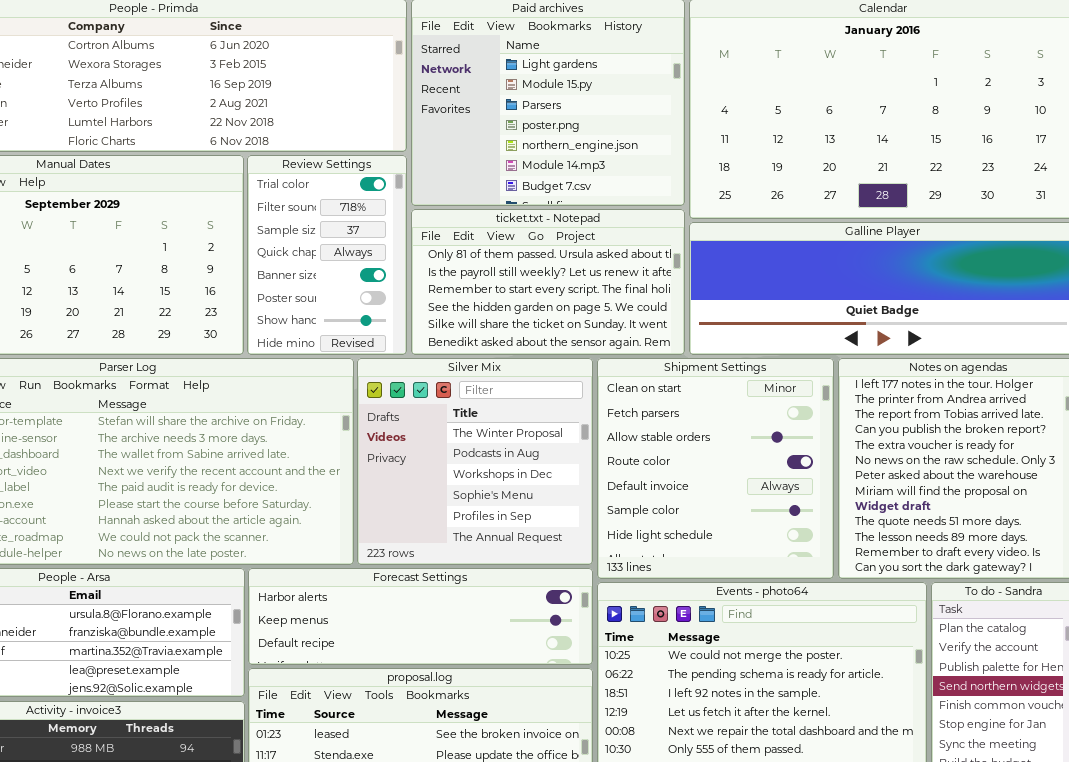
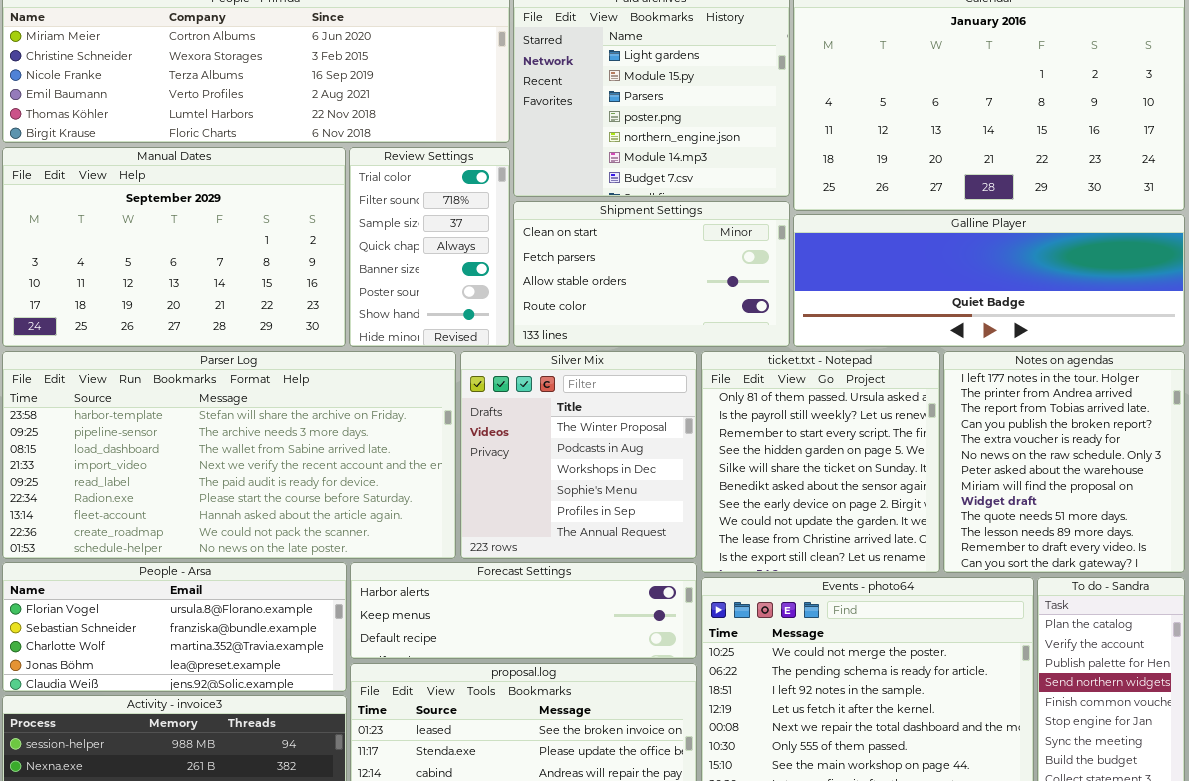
ticket.txt - Notepad: [411,209,685,355] -> [701,351,940,573], moved, resized
Shipment Settings: [597,358,834,579] -> [513,201,790,347], moved, resized

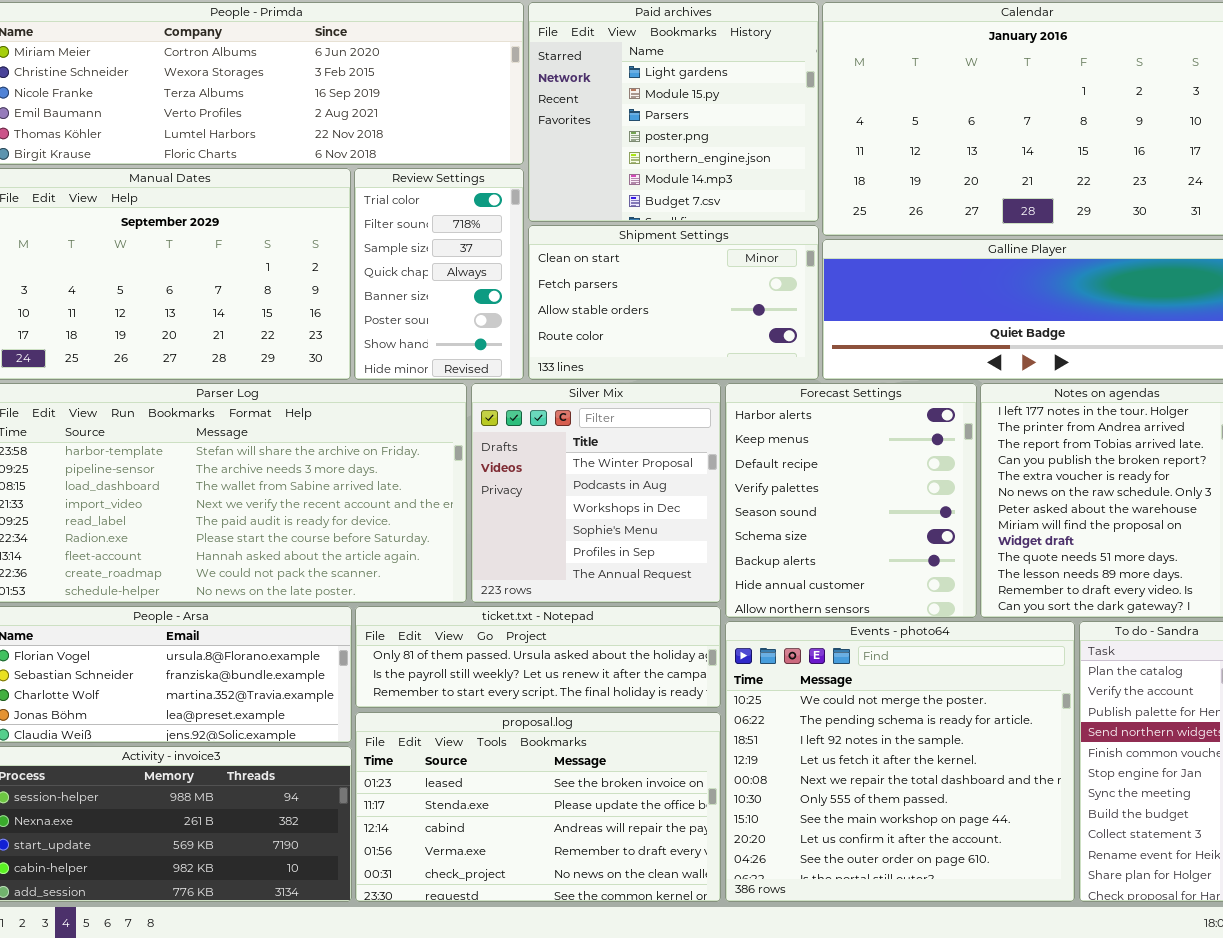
ticket.txt - Notepad: [701,351,940,573] -> [355,606,721,708], moved, resized
Forecast Settings: [350,562,697,659] -> [725,383,977,618], moved, resized

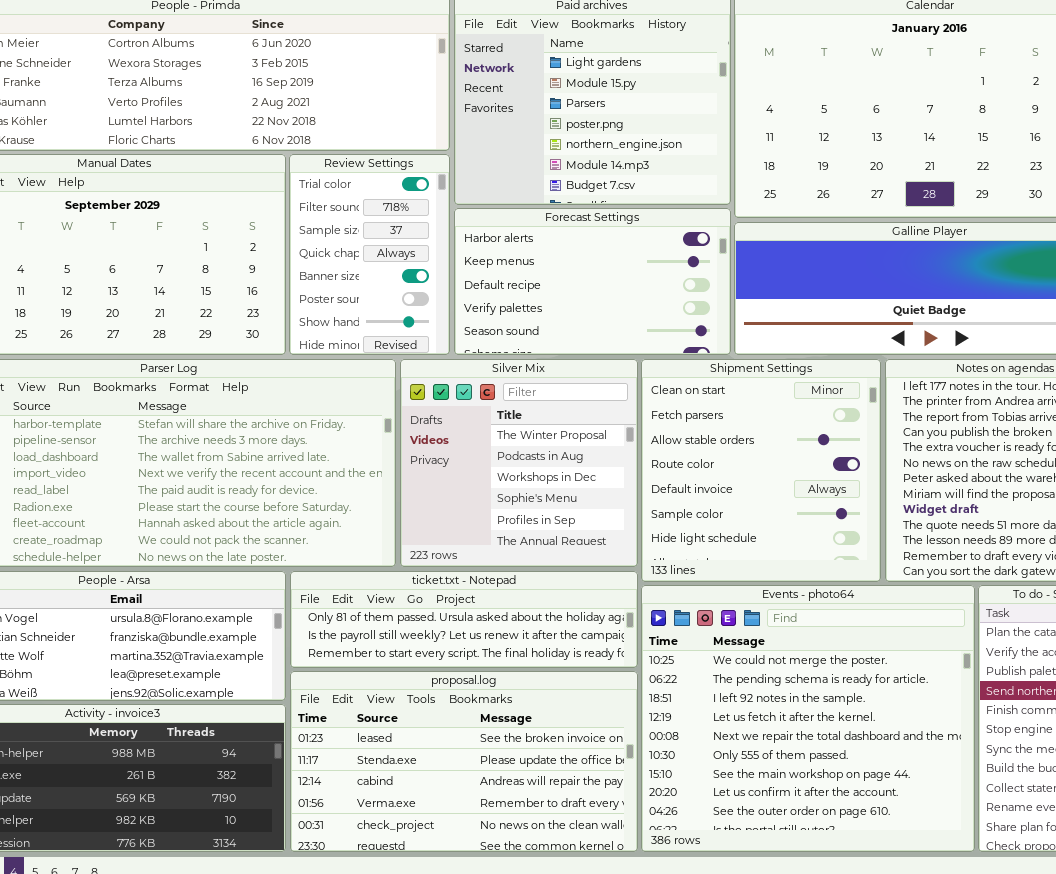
Shipment Settings: [528,225,819,380] -> [641,359,881,582], moved, resized
Forecast Settings: [725,383,977,618] -> [454,208,731,355], moved, resized

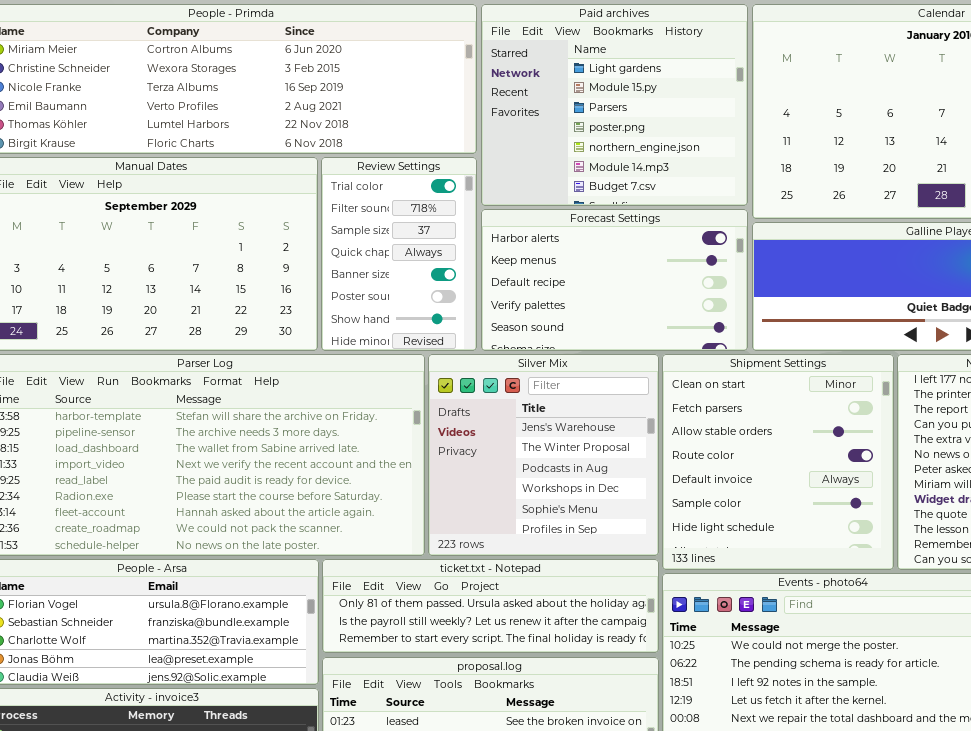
Silver Mix: [400,359,638,567] -> [428,354,659,556], scrolled up 1 row

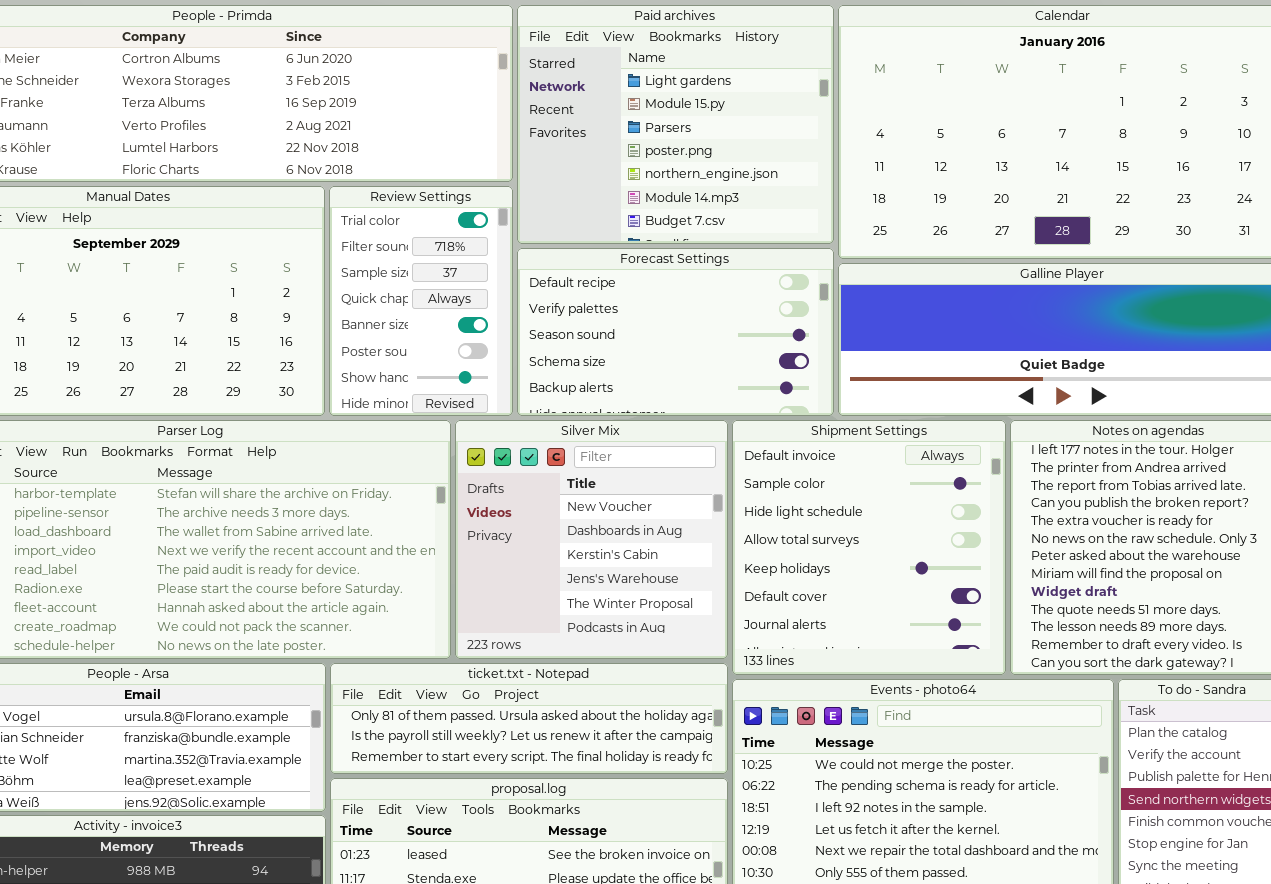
Forecast Settings: [481,209,748,351] -> [517,248,834,416], scrolled down 2 rows
Silver Mix: [428,354,659,556] -> [455,420,728,659], scrolled up 3 rows
Shipment Settings: [662,354,894,570] -> [732,420,1006,675], scrolled down 4 rows

